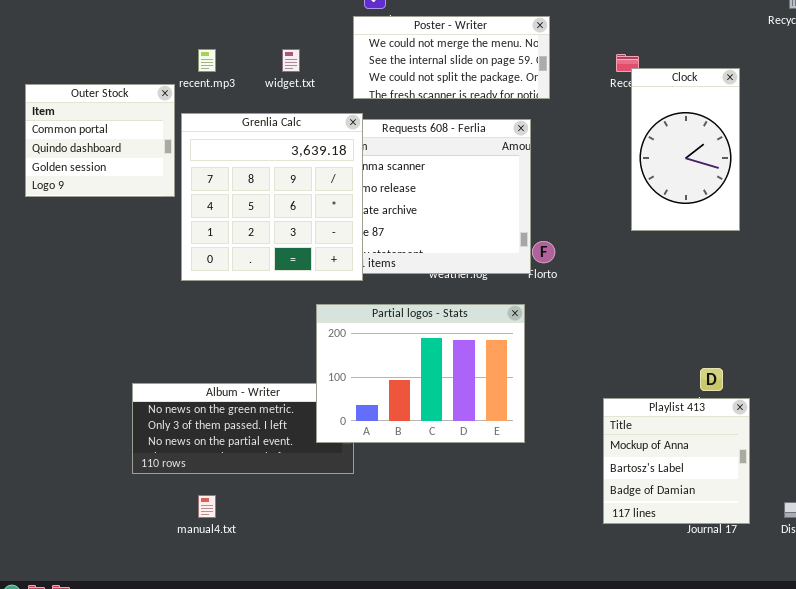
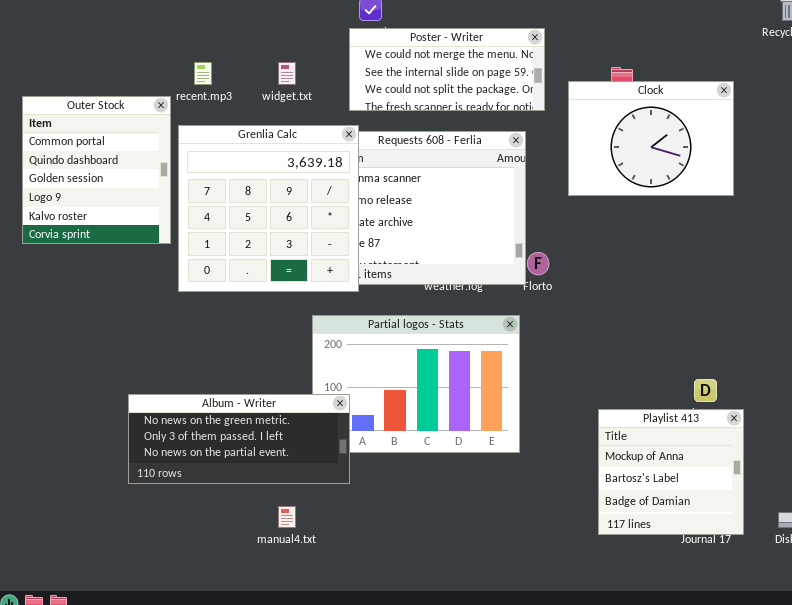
Clock: [631,68,740,231] -> [568,81,734,196], resized
Outer Stock: [25,84,175,197] -> [22,96,171,244], resized
Album - Writer: [132,383,354,474] -> [128,394,350,484], raised
manual4.txt: [198,495,216,518] -> [278,506,296,528], moved

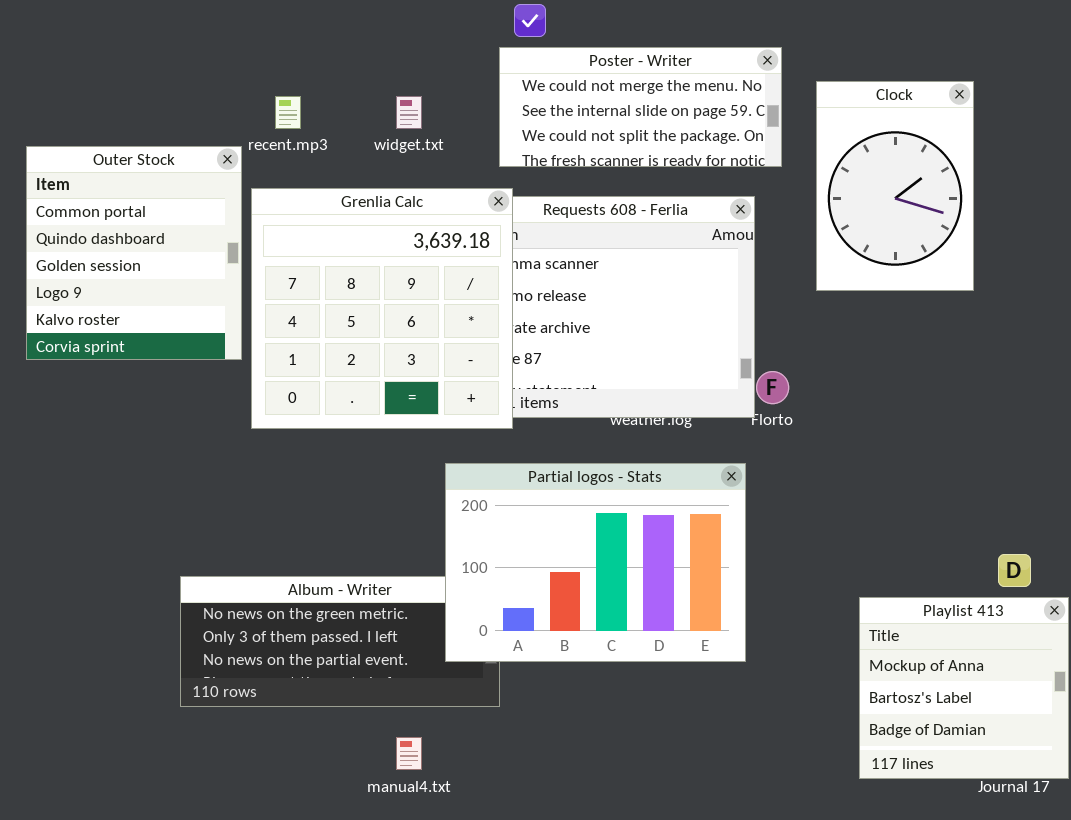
Clock: [568,81,734,196] -> [816,81,974,291], resized
Partial logos - Stats: [312,315,520,453] -> [445,463,746,662], raised

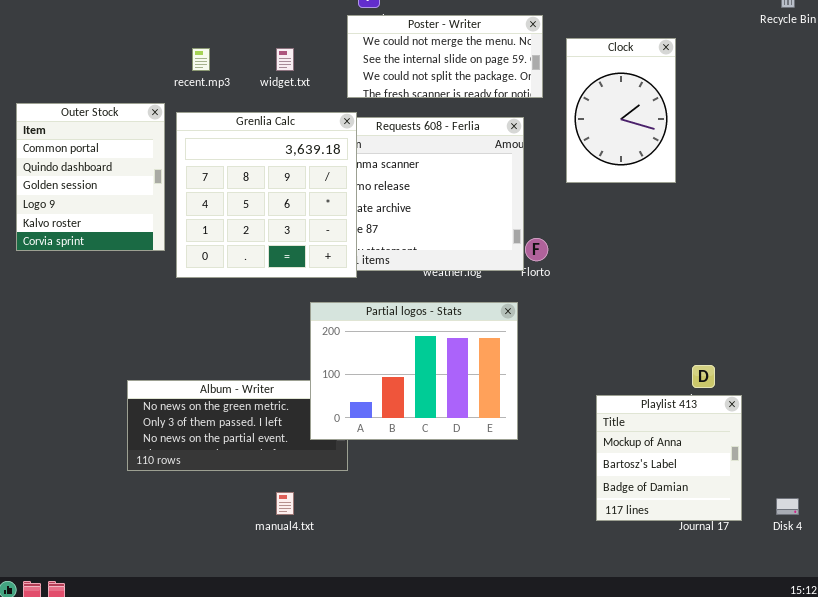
Outer Stock: [26,146,242,360] -> [16,103,165,251], moved

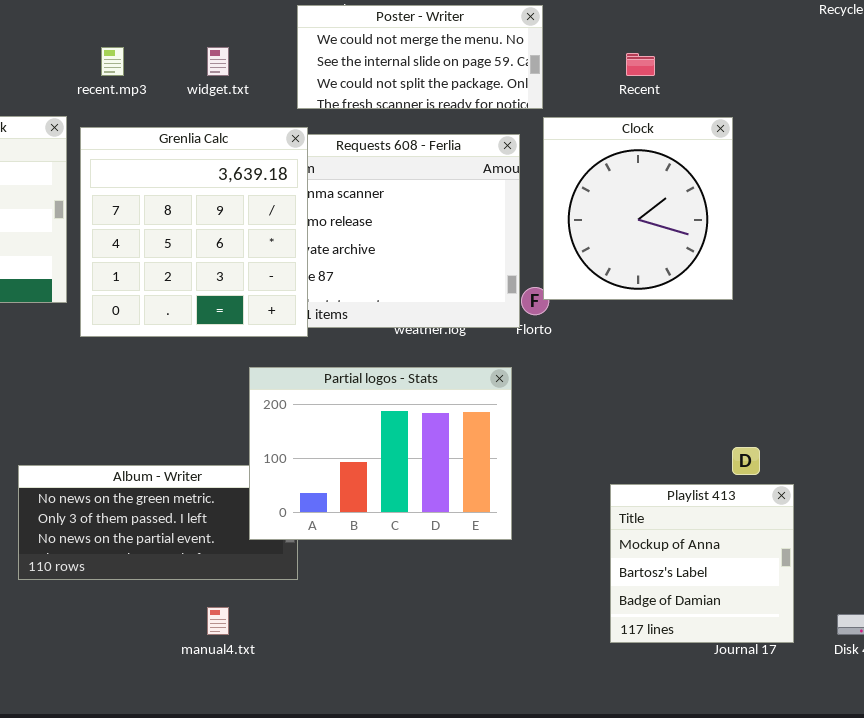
Clock: [566,38,676,183] -> [543,117,733,300], moved, resized

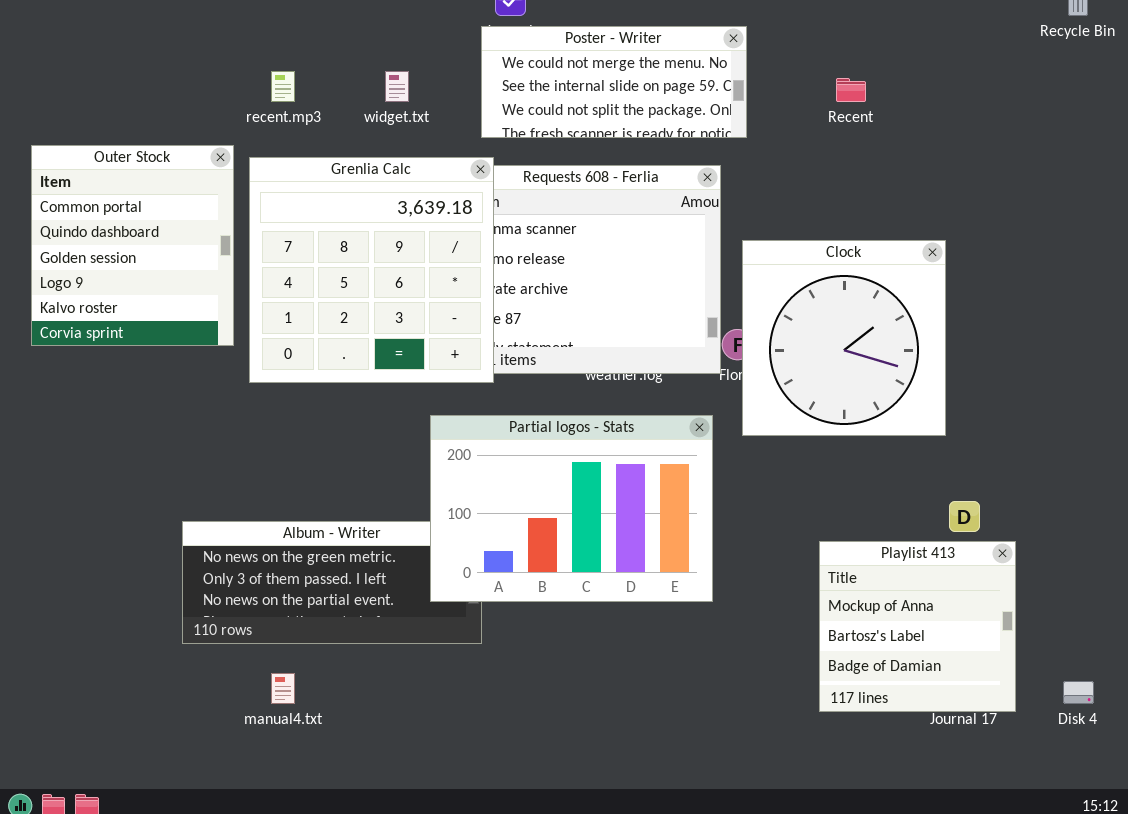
Clock: [543,117,733,300] -> [742,240,946,436], moved
manual4.txt: [207,607,229,635] -> [271,673,295,704], moved

